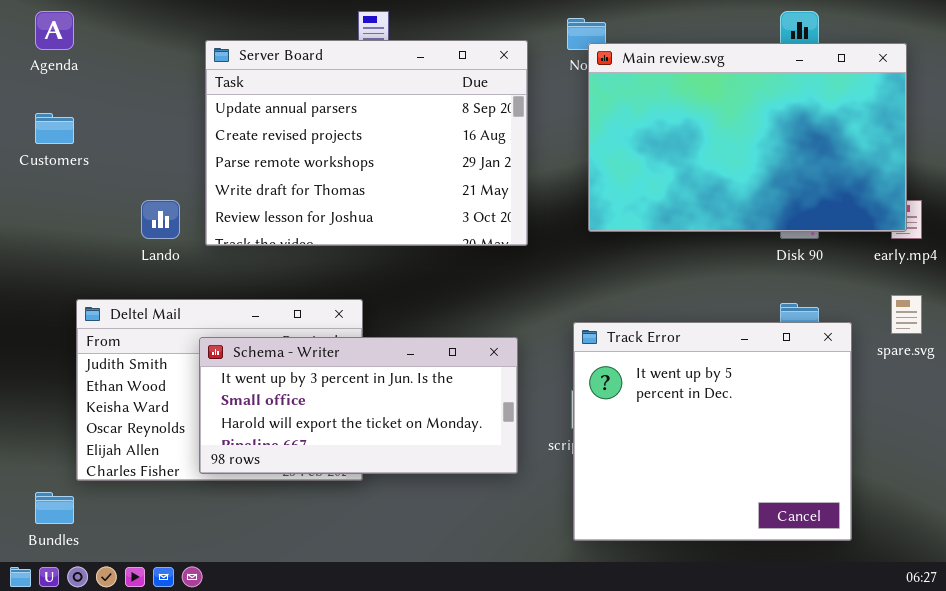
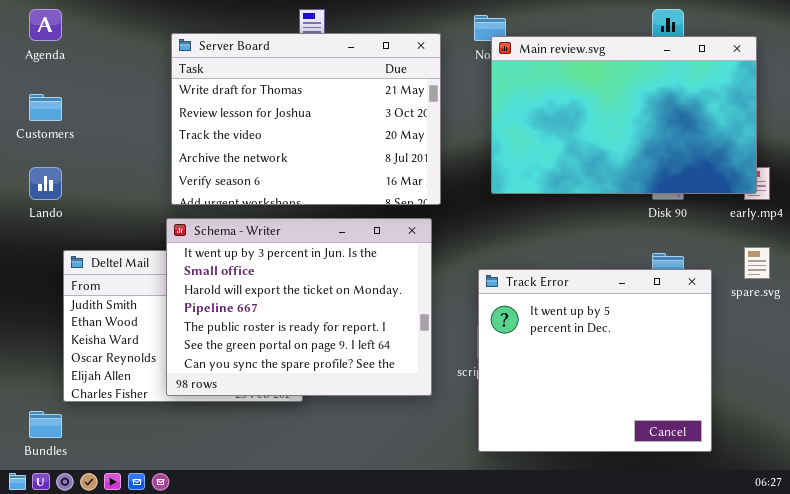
Server Board: [205,40,528,246] -> [171,33,441,205], scrolled down 3 rows
Lando: [141,200,180,239] -> [29,167,62,200], moved
Schema - Writer: [199,337,518,474] -> [166,218,432,396], resized

